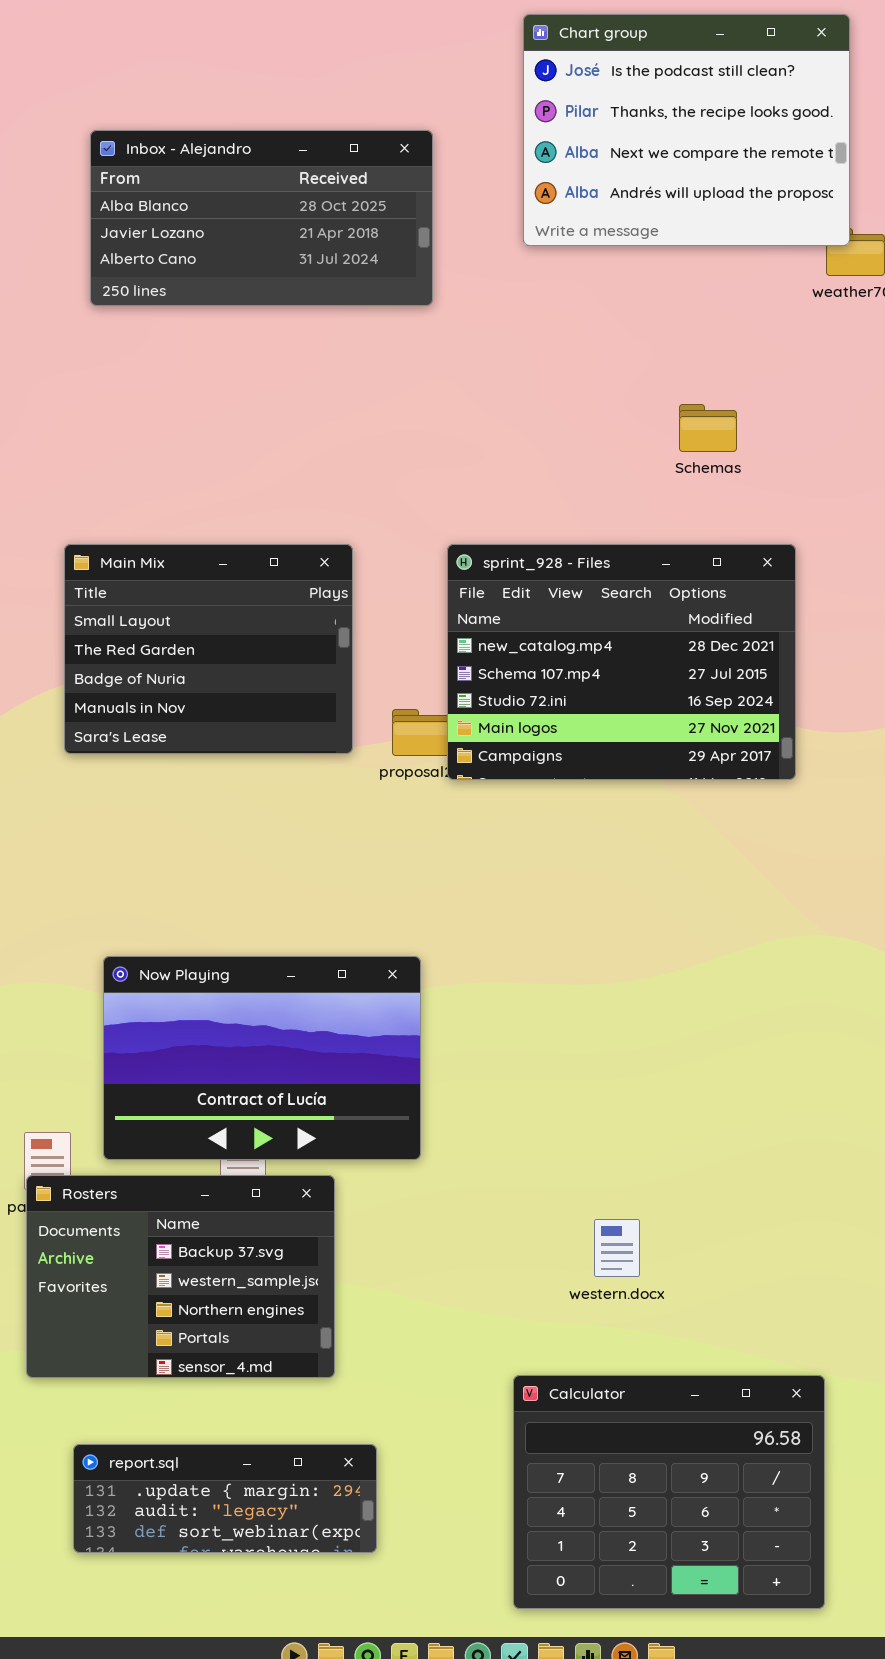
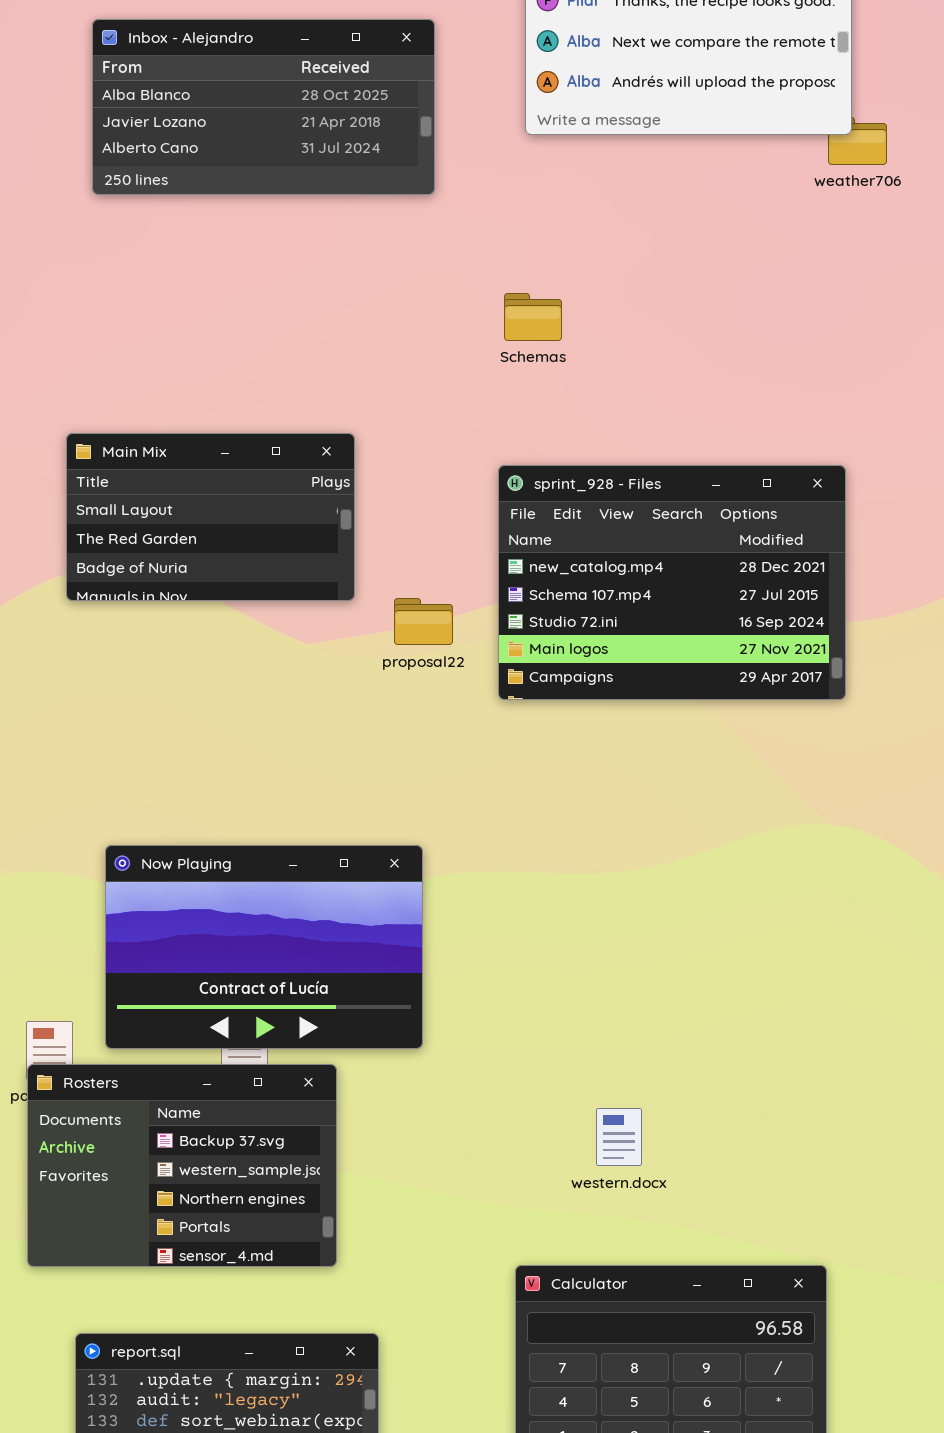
Schemas: [679,404,737,452] -> [504,293,562,341], moved
Main Mix: [64,544,353,754] -> [66,433,355,601], resized
sprint_928 - Files: [447,544,796,780] -> [498,465,846,700], moved

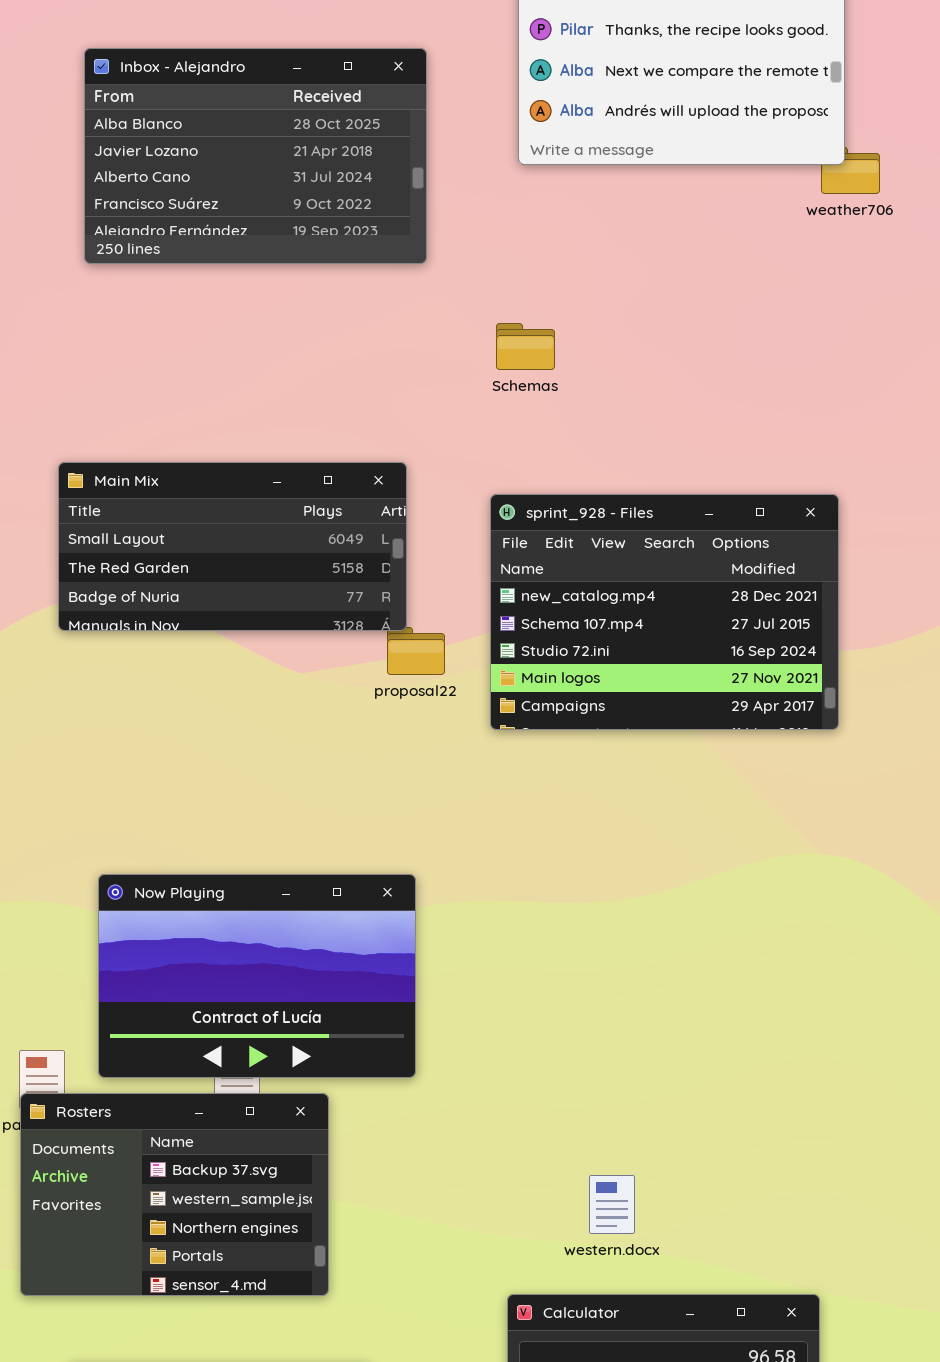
Inbox - Alejandro: [92,19,435,195] -> [84,48,427,264], resized
Main Mix: [66,433,355,601] -> [58,462,407,631], resized
western.docx: [596,1108,642,1166] -> [589,1175,635,1234], moved

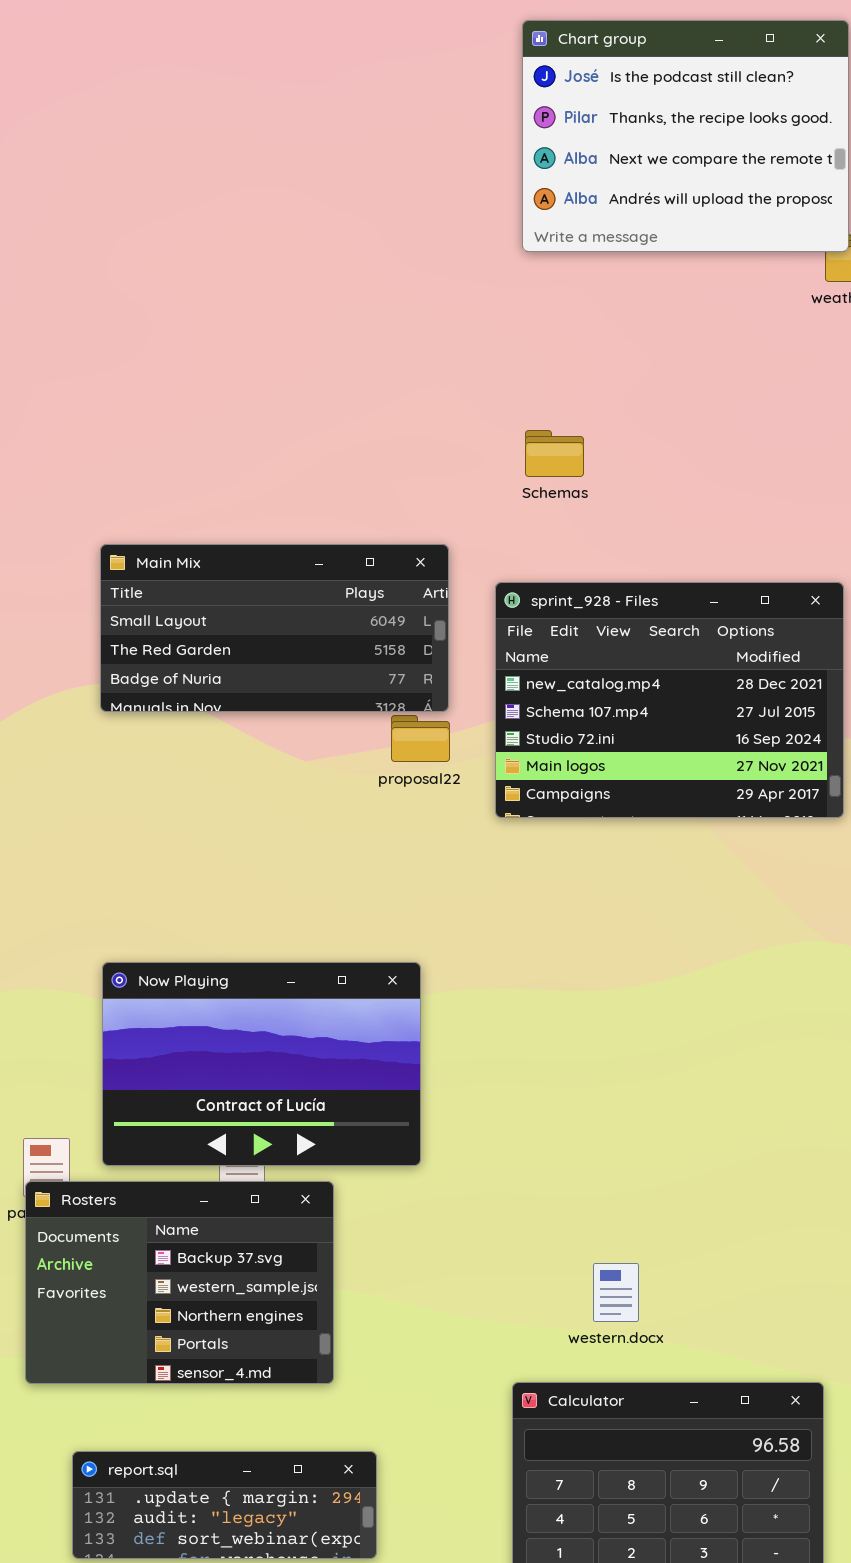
Inbox - Alejandro: [84,48,427,264] -> none, closed
Schemas: [496,323,555,370] -> [525,430,584,477], moved
Main Mix: [58,462,407,631] -> [100,544,449,712], moved

